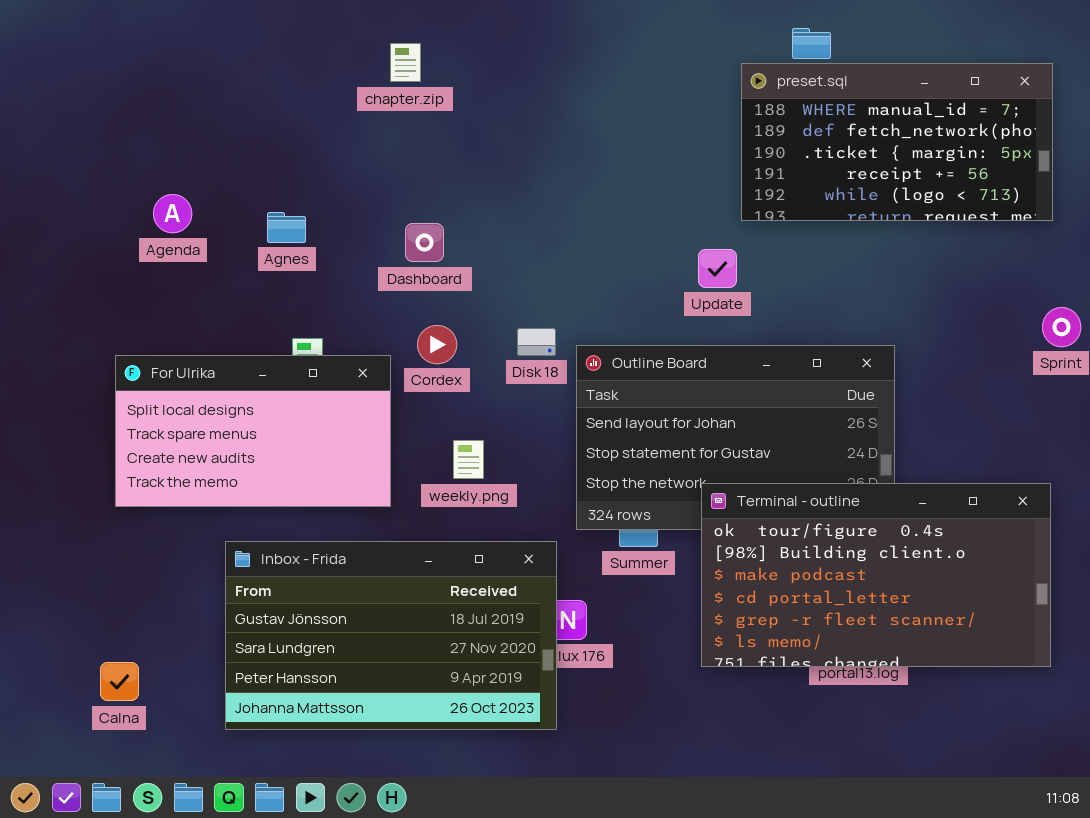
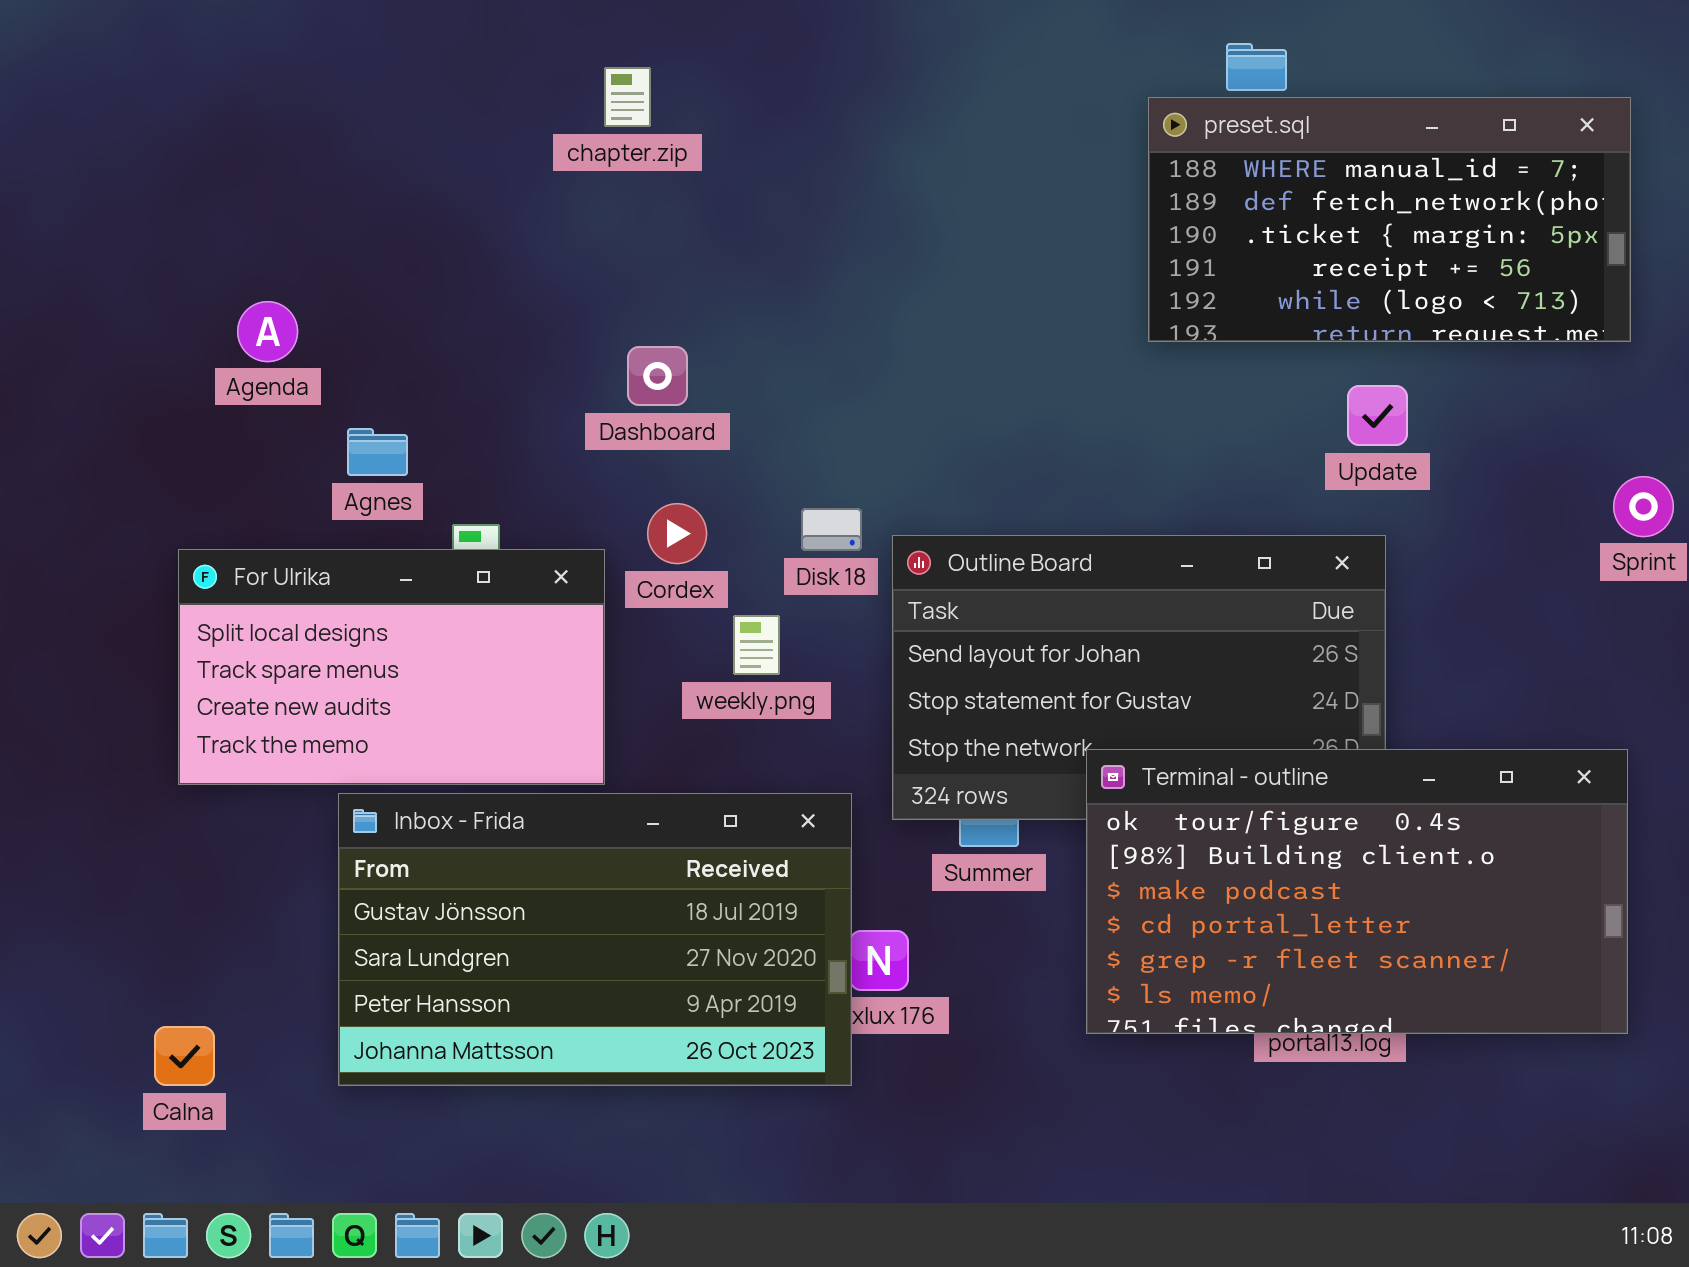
Agnes: [267,212,306,243] -> [347,428,408,476], moved
Update: [698,249,737,288] -> [1347,385,1408,446], moved
weekly.png: [453,440,484,479] -> [733,615,780,675], moved
Inbox - Frida: [225,541,557,730] -> [338,793,852,1086], moved

